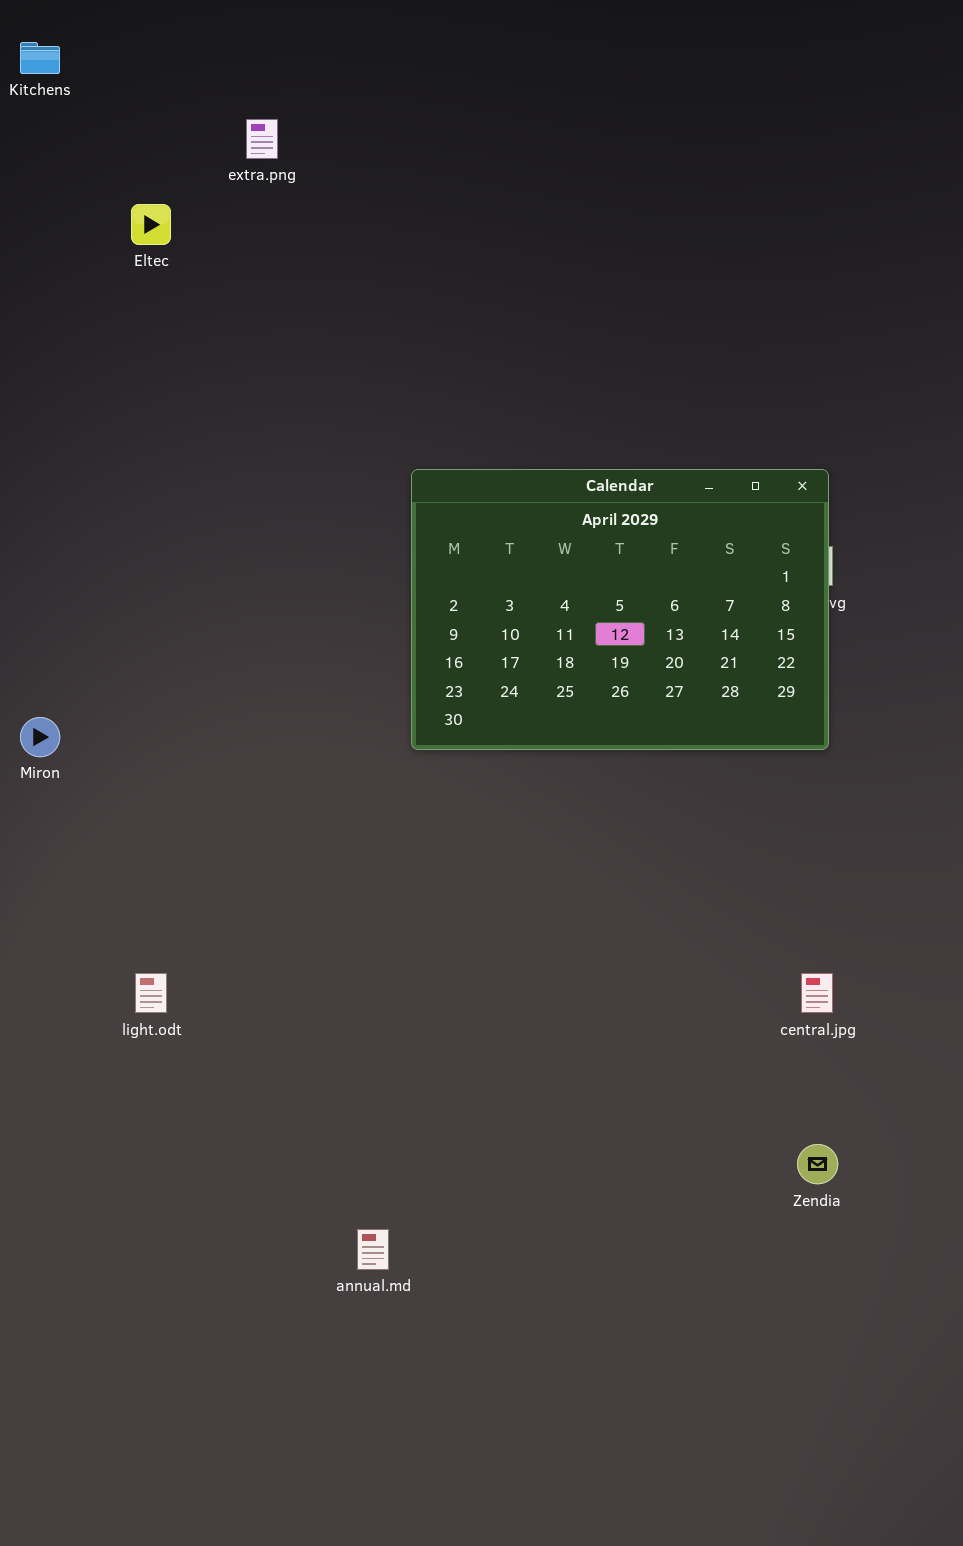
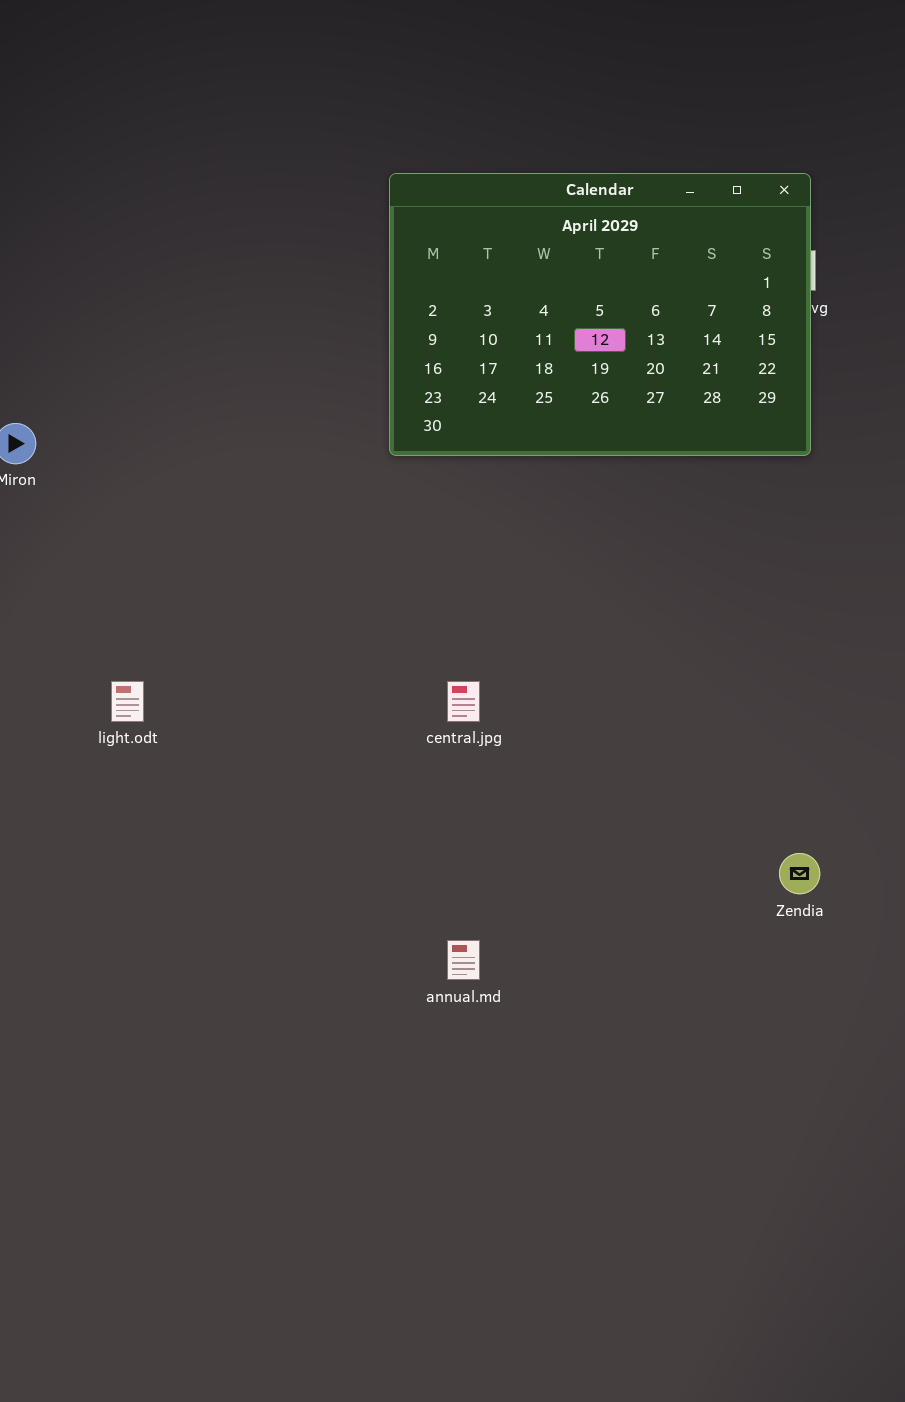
central.jpg: [801,973,833,1013] -> [447,681,480,722], moved
annual.md: [357,1229,389,1270] -> [447,940,480,980], moved

